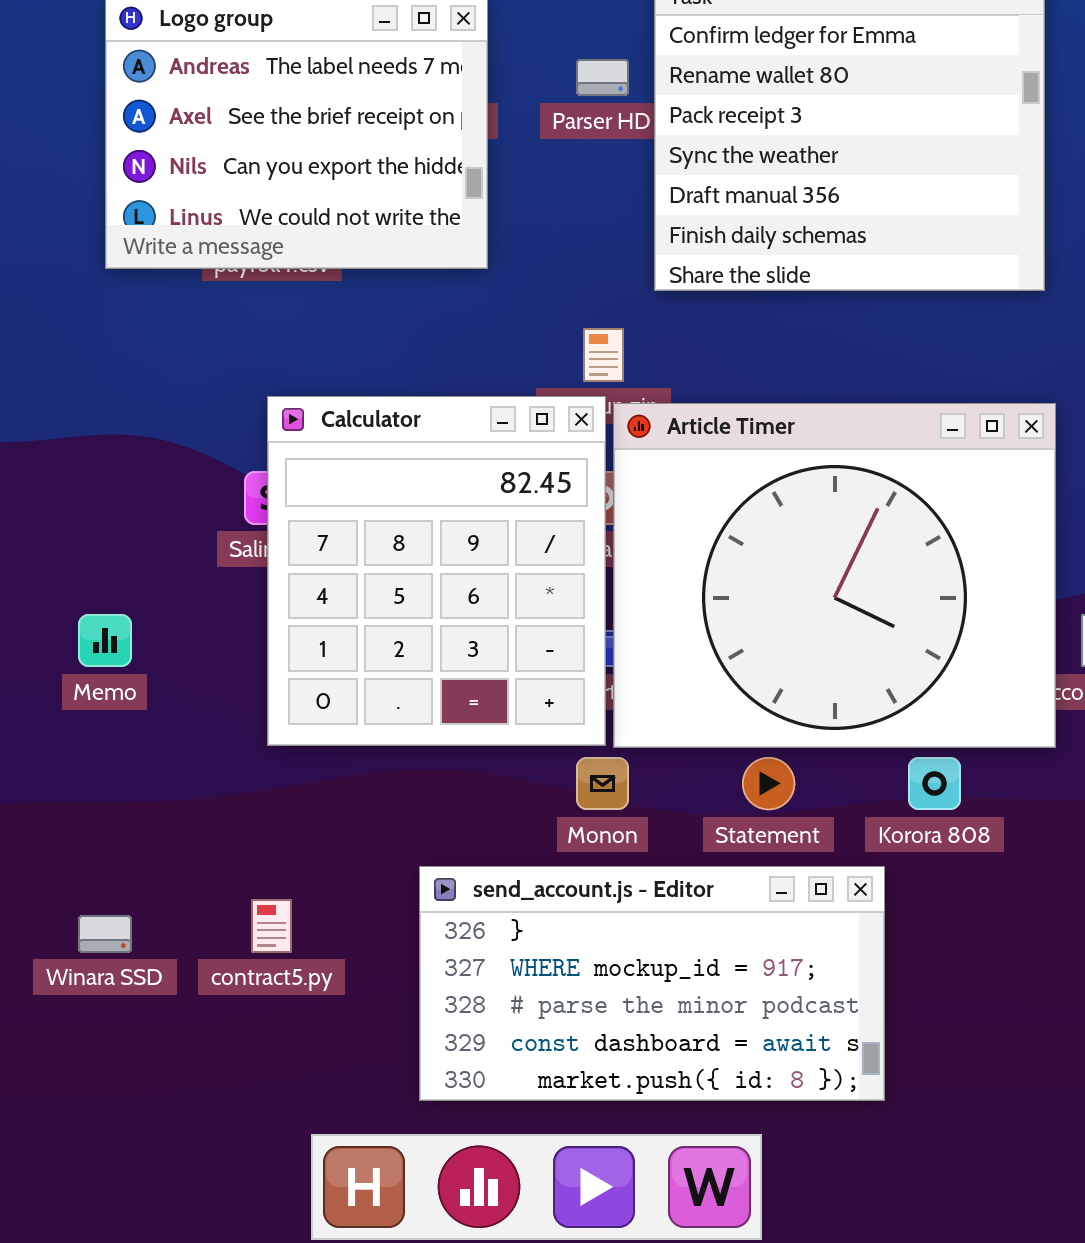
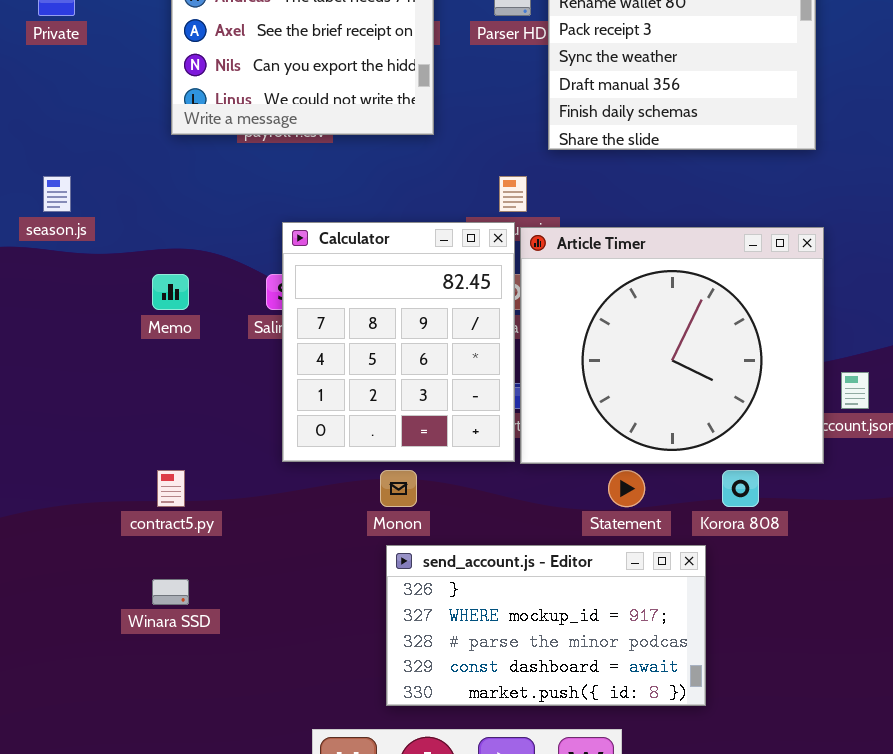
Memo: [78,614,132,667] -> [152,274,189,310], moved
Monon: [576,757,629,810] -> [380,470,417,507], moved
contract5.py: [251,899,292,953] -> [157,470,185,507], moved

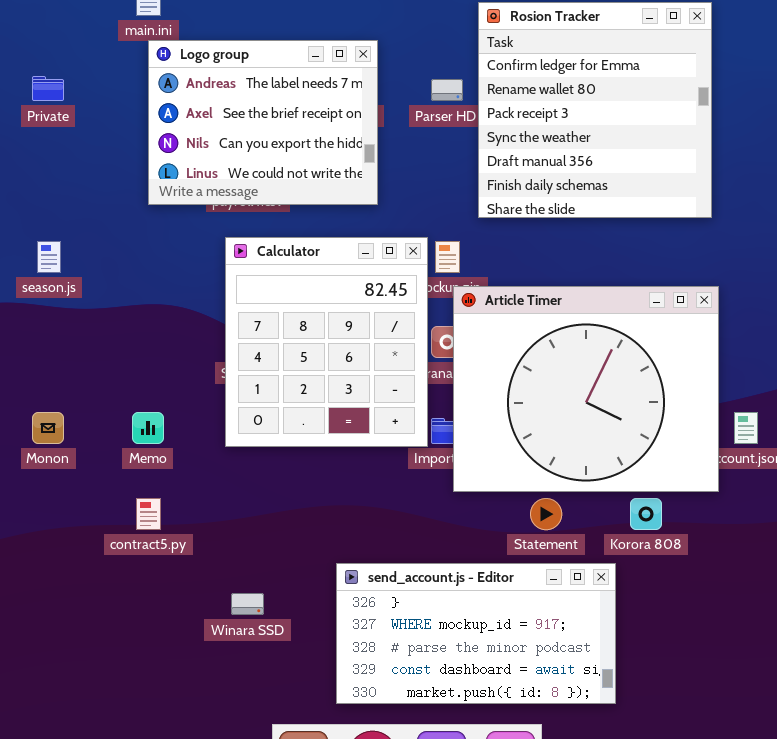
Calculator: [282,222,515,462] -> [225,237,428,447], moved
Memo: [152,274,189,310] -> [132,412,164,444], moved
Monon: [380,470,417,507] -> [32,412,64,444], moved
Winara SSD: [152,579,189,605] -> [231,593,264,615], moved

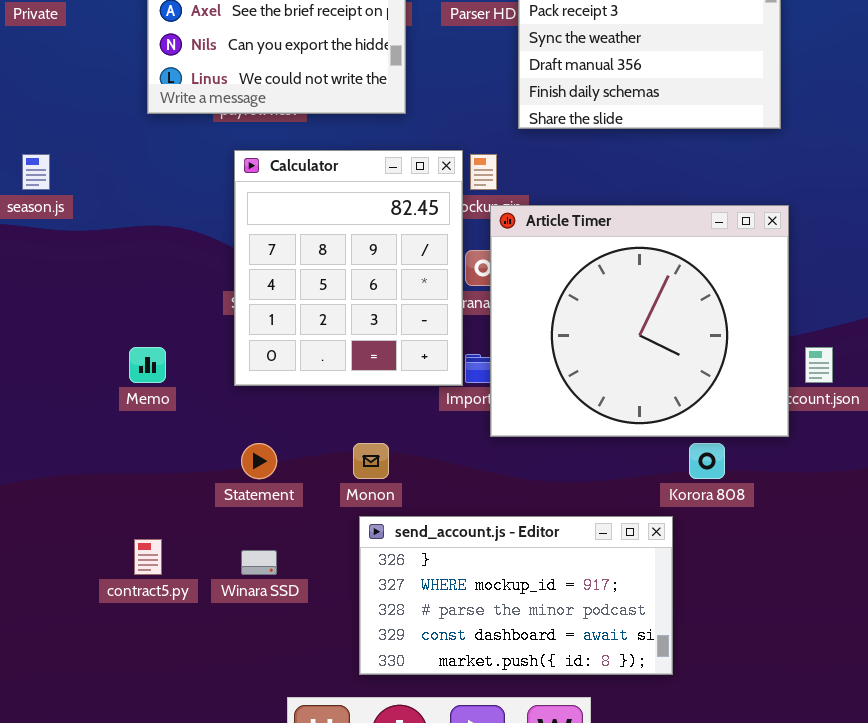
Monon: [32,412,64,444] -> [353,443,389,479], moved
contract5.py: [136,498,161,530] -> [134,539,162,575], moved
Statement: [530,498,562,530] -> [241,443,277,479], moved

